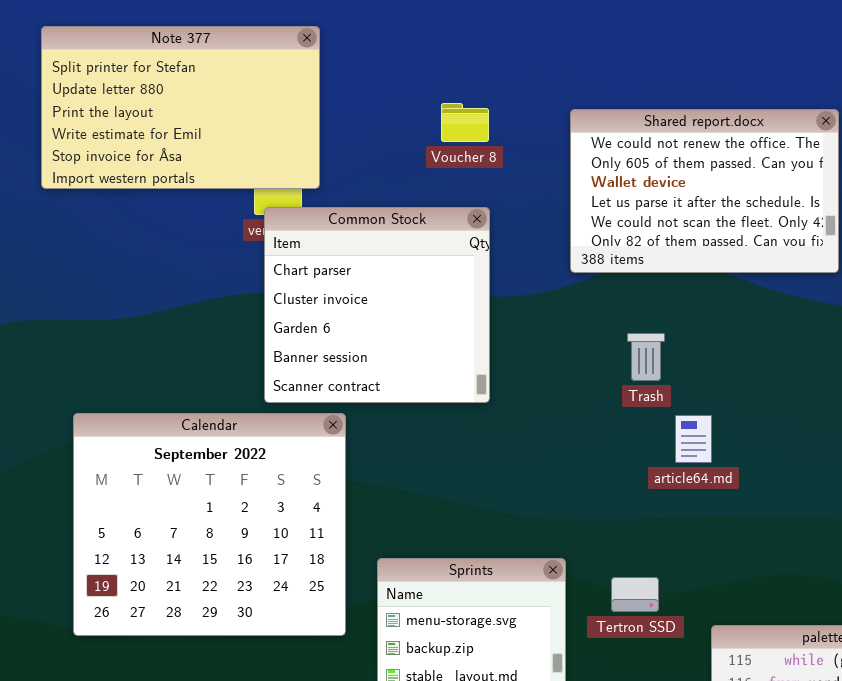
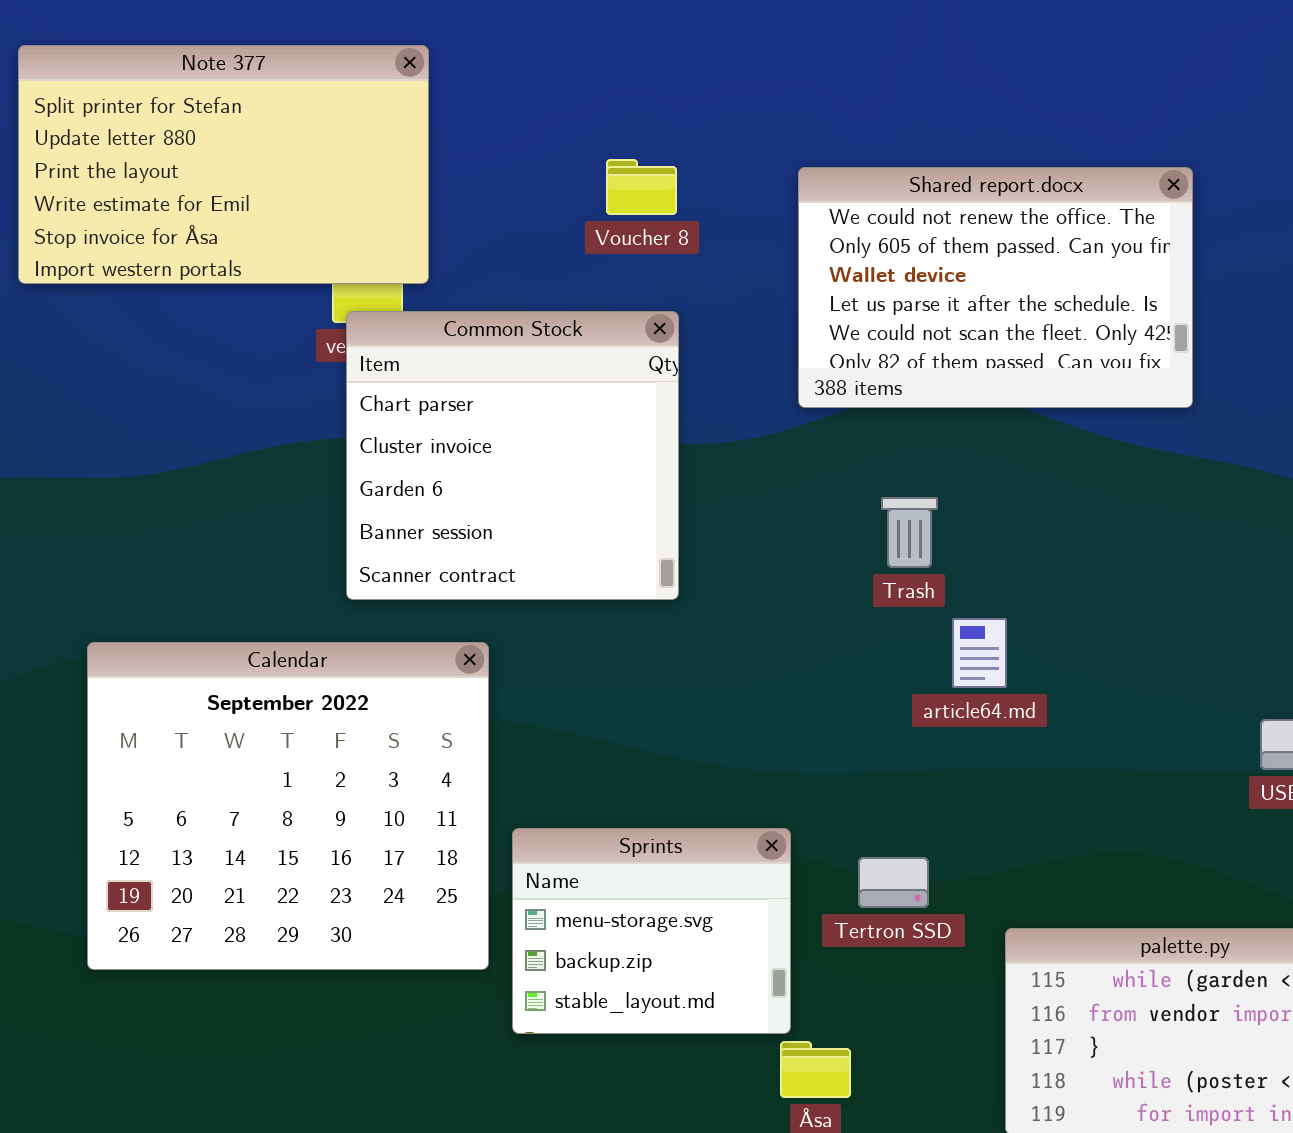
Calendar: [73,413,346,636] -> [87,642,489,970], moved

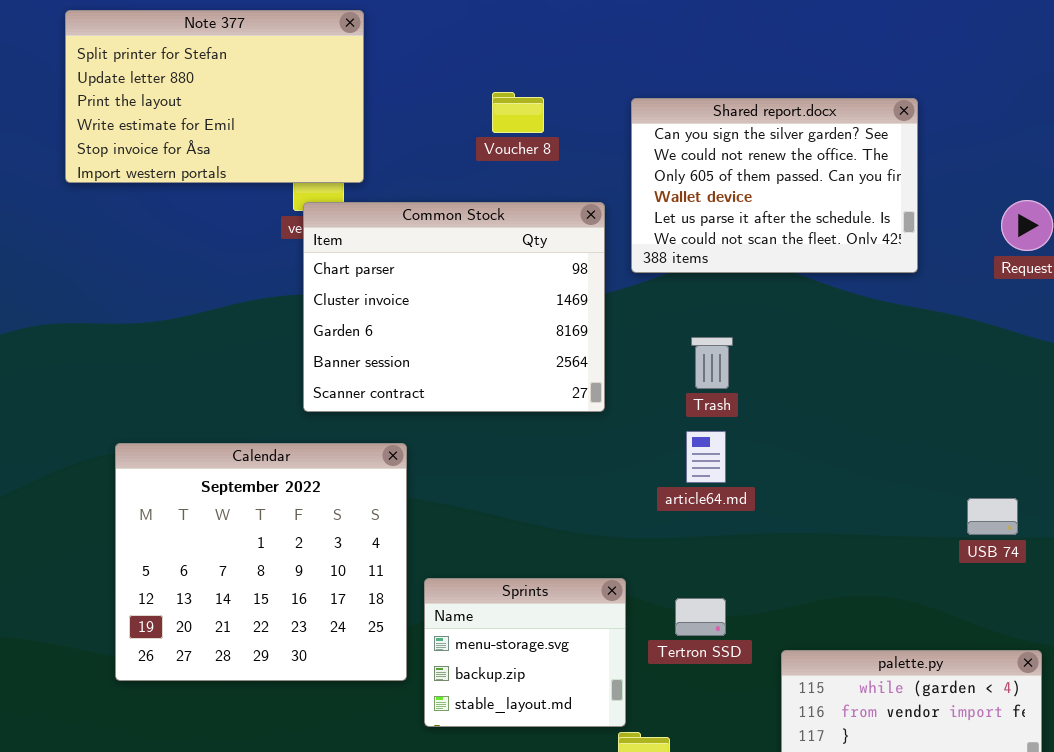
Shared report.docx: [798,167,1193,408] -> [631,98,918,273], scrolled up 1 row
Common Stock: [346,311,679,600] -> [303,202,605,412], resized
article64.md: [952,618,1007,688] -> [686,431,726,483], moved

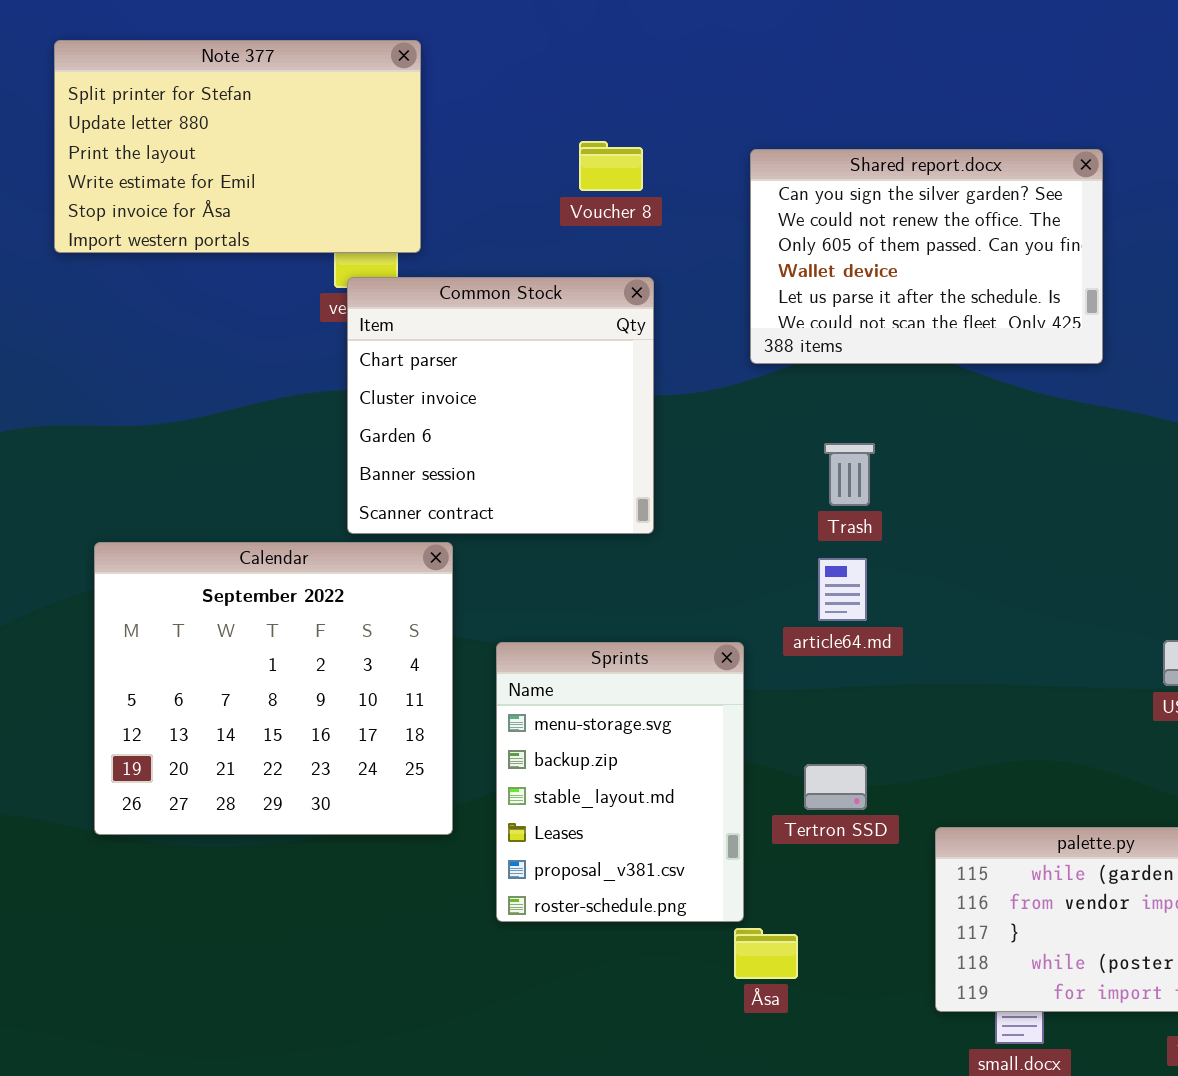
Common Stock: [303,202,605,412] -> [347,277,654,534], resized
Calendar: [115,443,407,681] -> [94,542,453,835], moved
Sprints: [424,578,626,727] -> [496,642,744,922], resized

